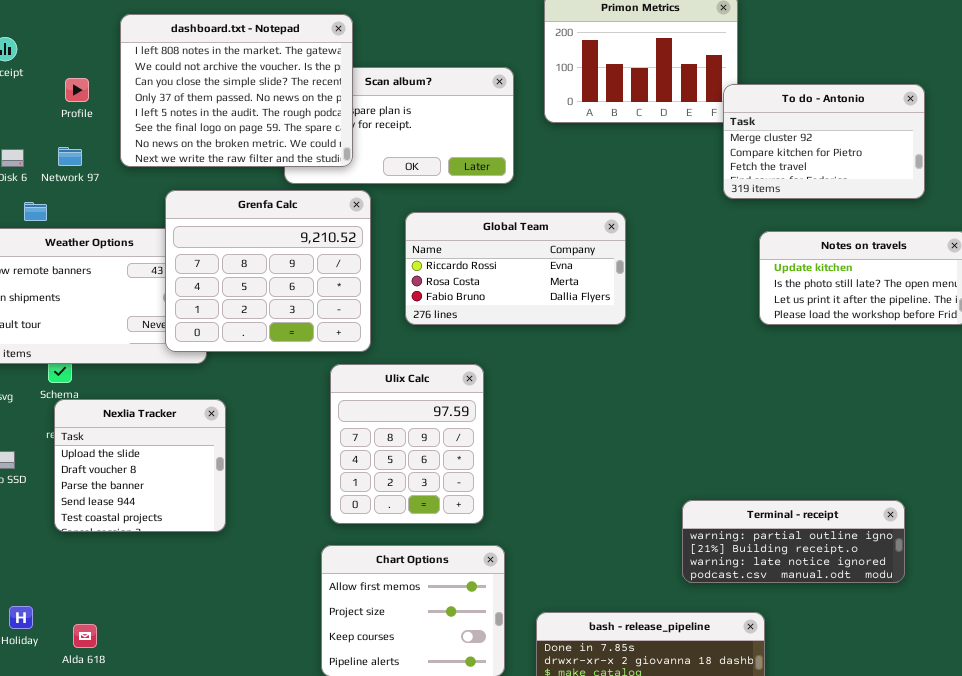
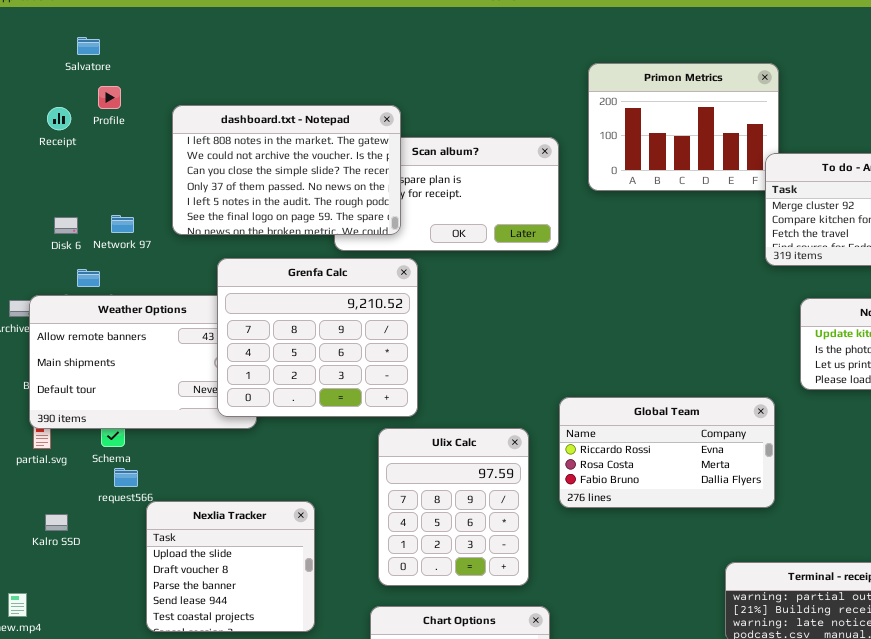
dashboard.txt - Notepad: [120,14,353,167] -> [172,105,401,235], resized
Profile: [65,78,89,102] -> [98,86,121,109], moved
Global Team: [405,212,626,325] -> [559,397,775,508], moved
Nexlia Tracker: [54,399,226,532] -> [146,501,315,632], moved

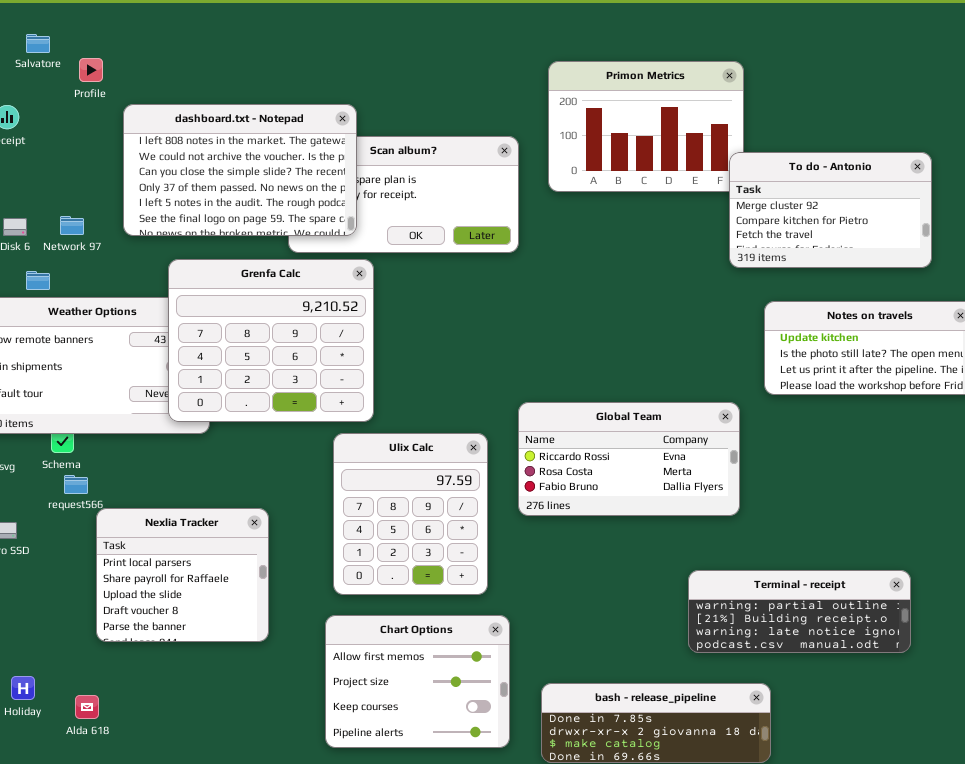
Profile: [98,86,121,109] -> [79,58,103,82], moved
Nexlia Tracker: [146,501,315,632] -> [96,508,269,642], scrolled up 2 rows

